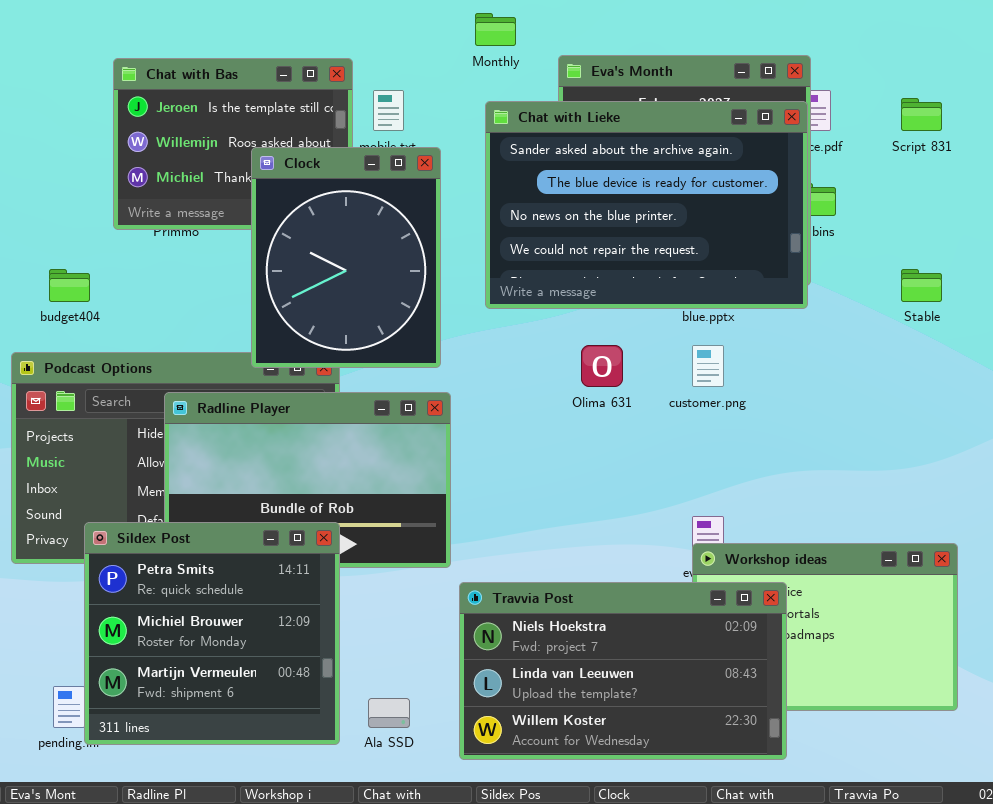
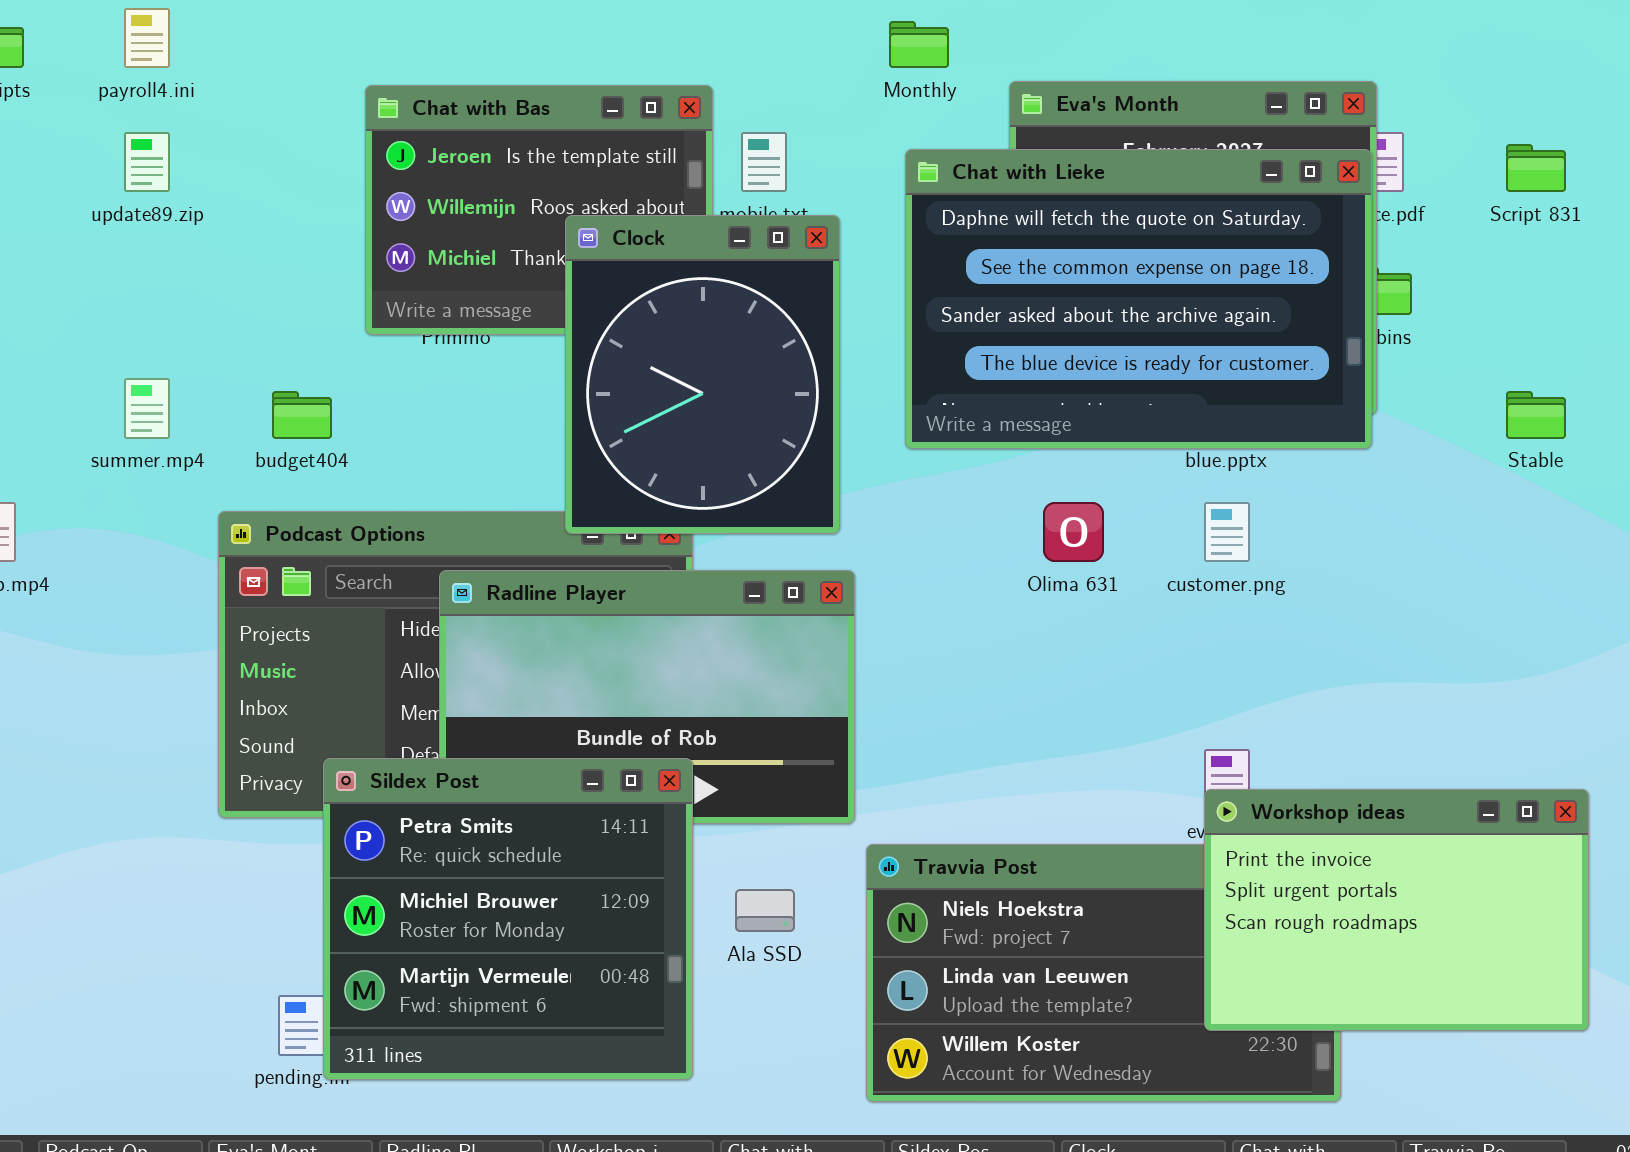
Chat with Lieke: [485,101,808,309] -> [905,149,1372,449], scrolled up 2 rows
Workshop ideas: [692,543,958,711] -> [1204,789,1589,1031], raised
Ala SSD: [368,698,410,728] -> [735,889,795,932], moved

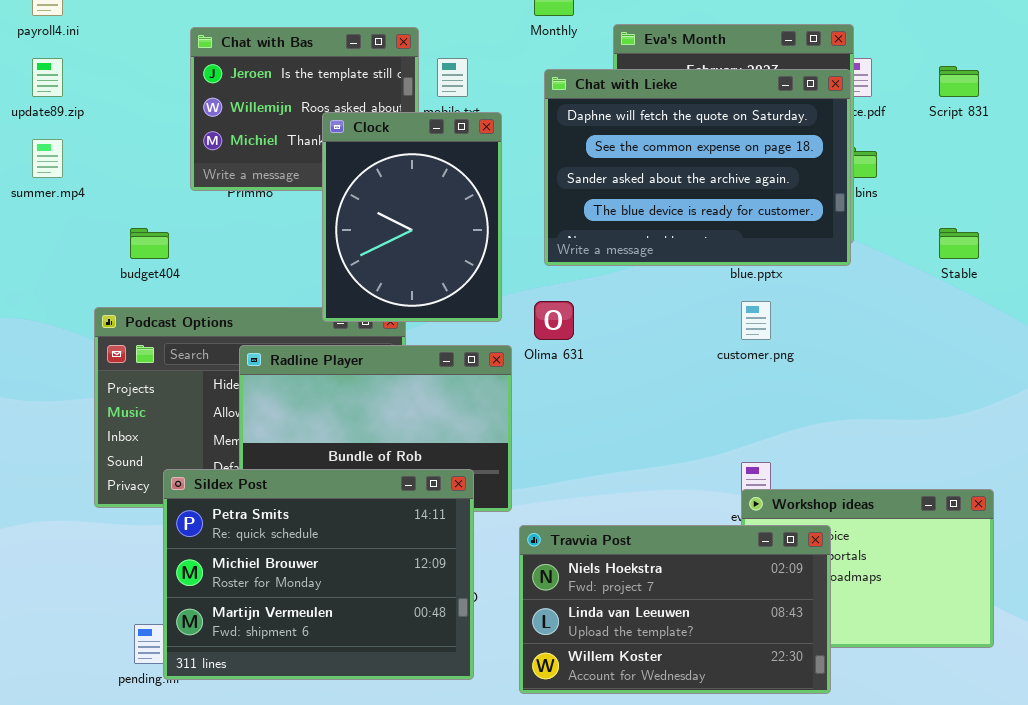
summer.mp4: [124,378,170,439] -> [32,139,63,178], moved
Olima 631: [1043,502,1104,562] -> [534,301,574,340], moved
Sildex Post: [323,758,693,1080] -> [163,469,474,680], resized
Travvia Post: [866,844,1341,1102] -> [519,525,831,694], raised

